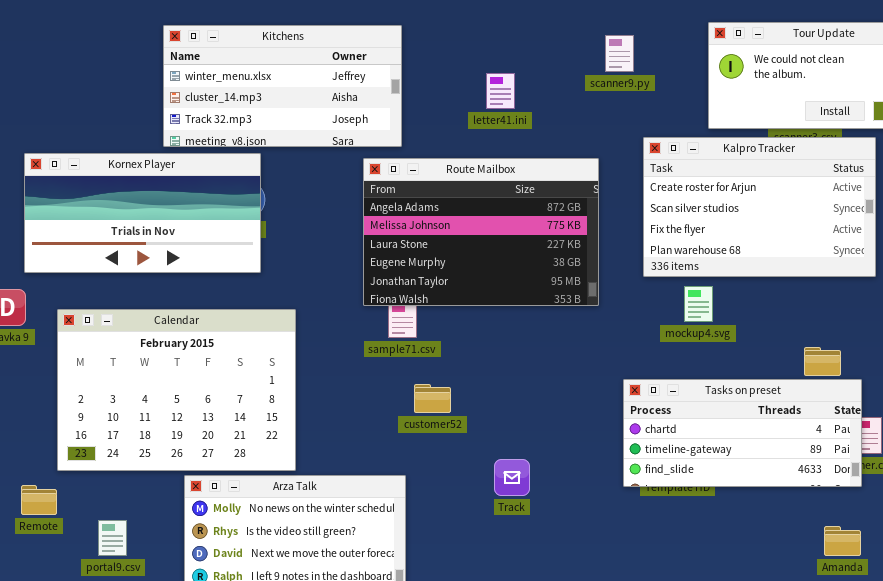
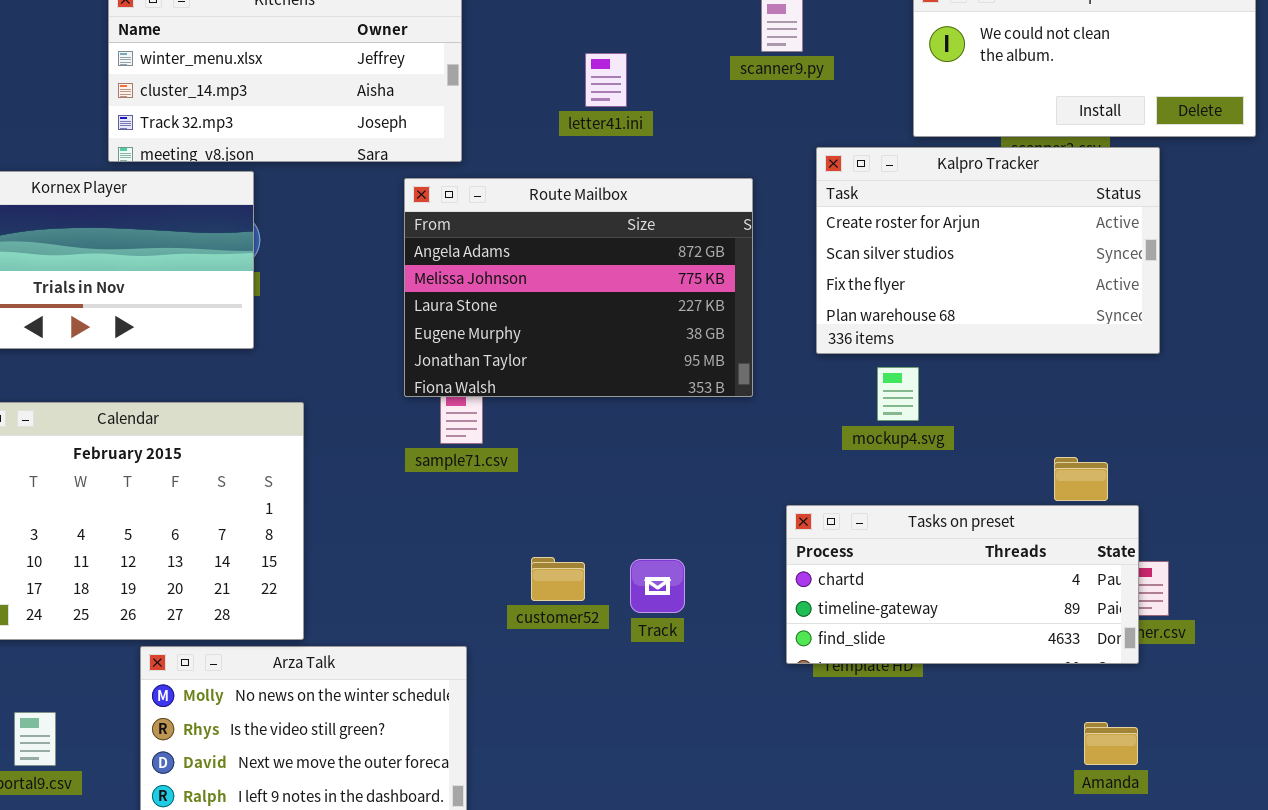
customer52: [414,384,451,413] -> [531,557,585,601], moved
Track: [494,459,530,496] -> [630,559,685,613], moved

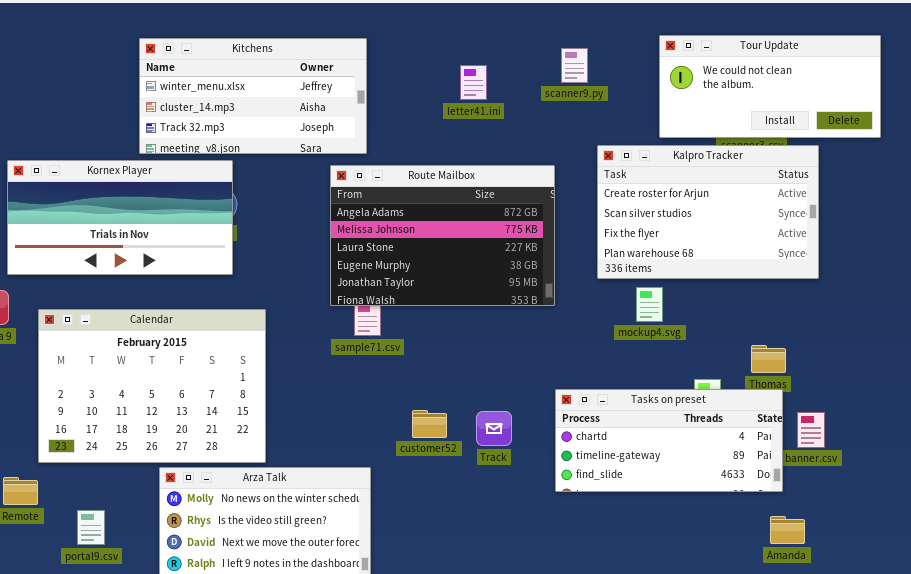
letter41.ini: [585,53,627,107] -> [460,65,487,100], moved
Tasks on preset: [786,505,1139,664] -> [555,389,783,492], moved

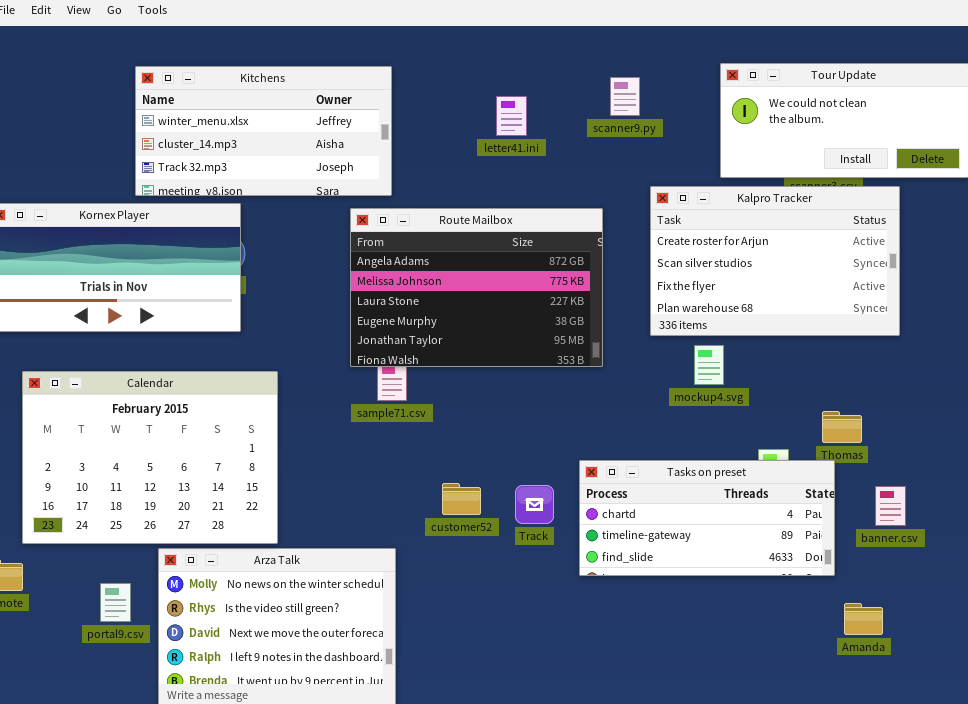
Tasks on preset: [555,389,783,492] -> [579,460,835,576], moved
portal9.csv: [77,510,105,545] -> [100,583,131,622], moved

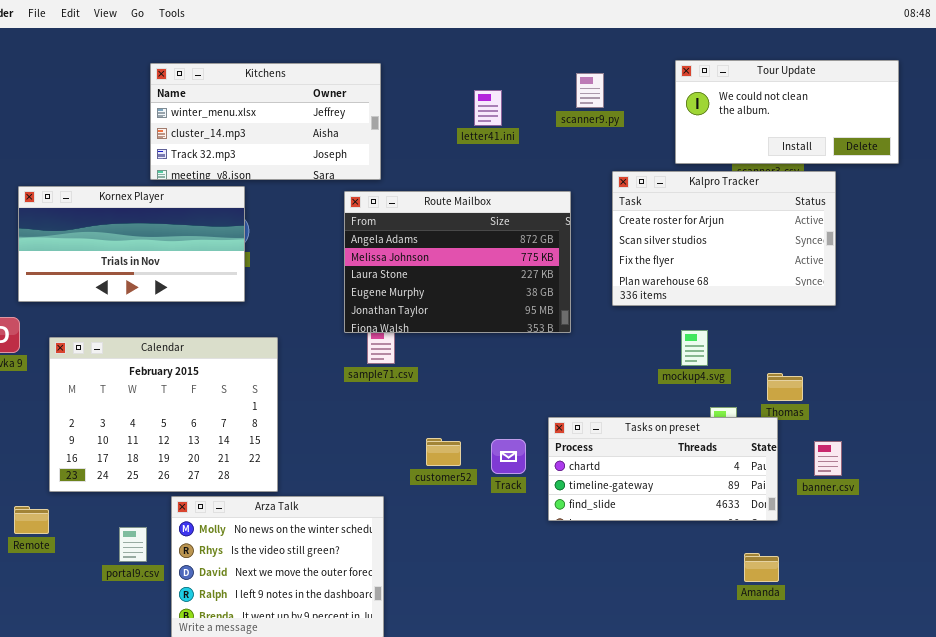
mockup4.svg: [694,345,724,385] -> [681,330,708,366], moved
Amanda: [844,603,883,635] -> [744,553,779,582], moved

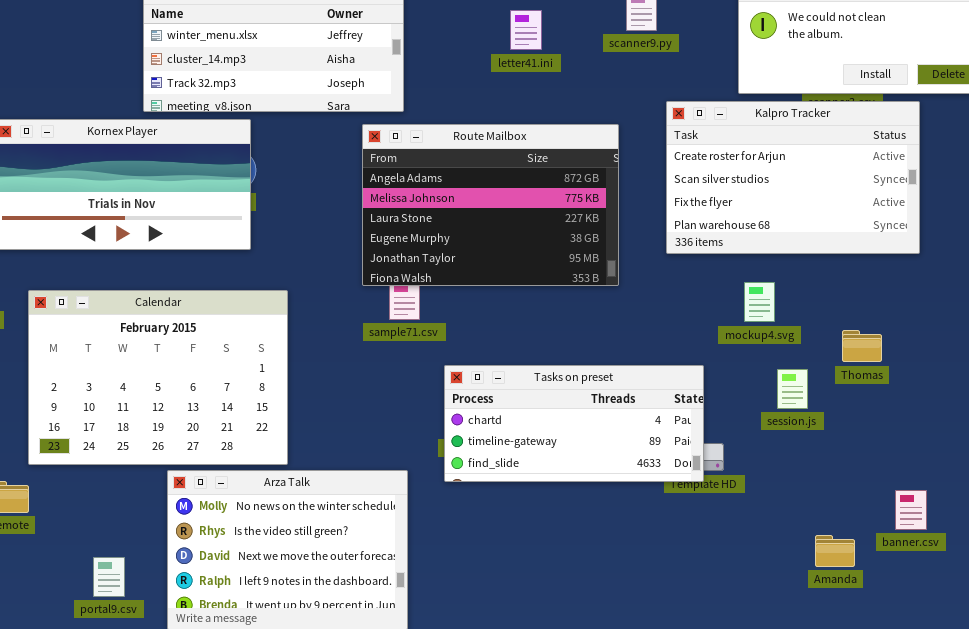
Tasks on preset: [548,417,778,521] -> [444,365,704,482], moved
banner.csv: [814,441,842,476] -> [895,490,927,530], moved
portal9.csv: [119,527,147,562] -> [93,557,125,597], moved

